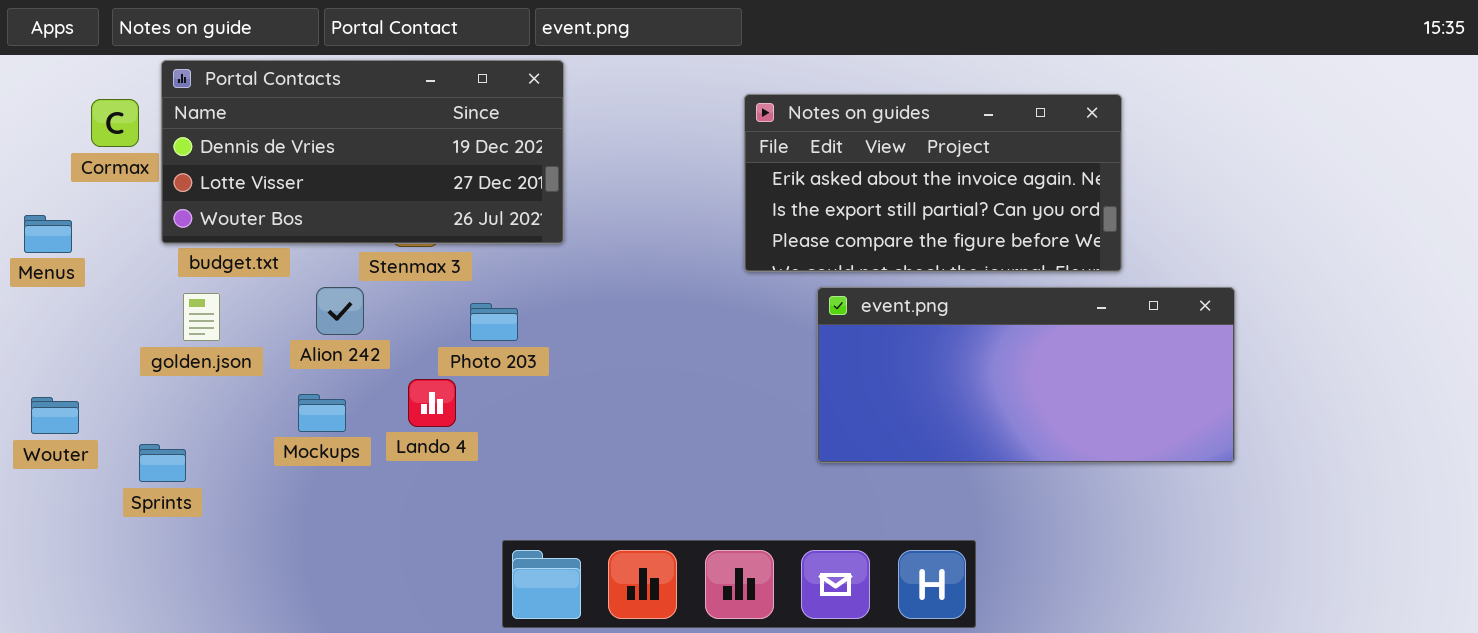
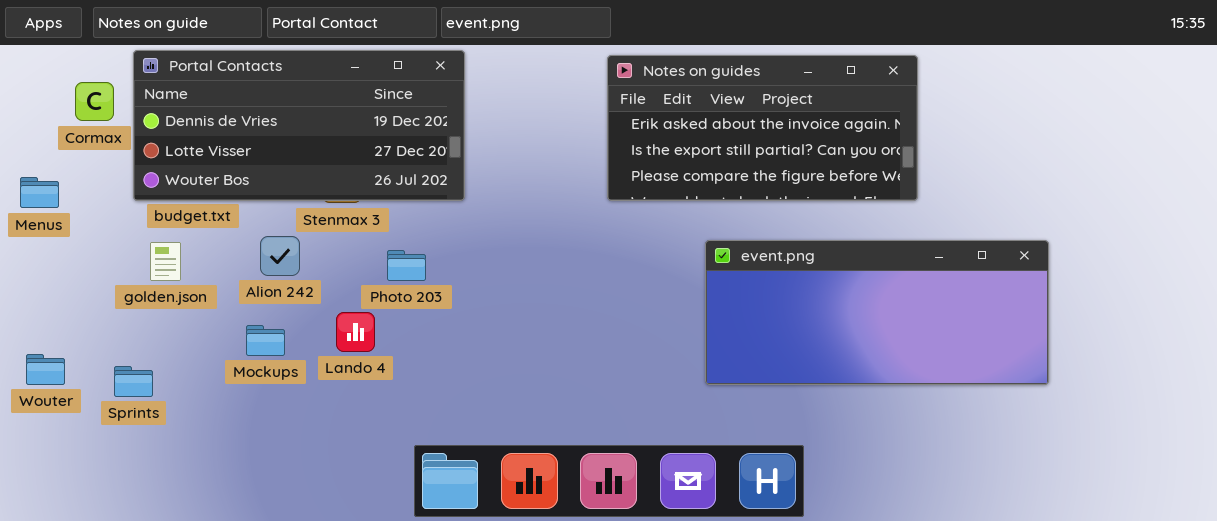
Notes on guides: [744,94,1122,272] -> [607,55,918,201], moved
event.png: [817,287,1235,463] -> [705,240,1049,385], moved
Wouter: [31,397,79,434] -> [26,354,65,385], moved

